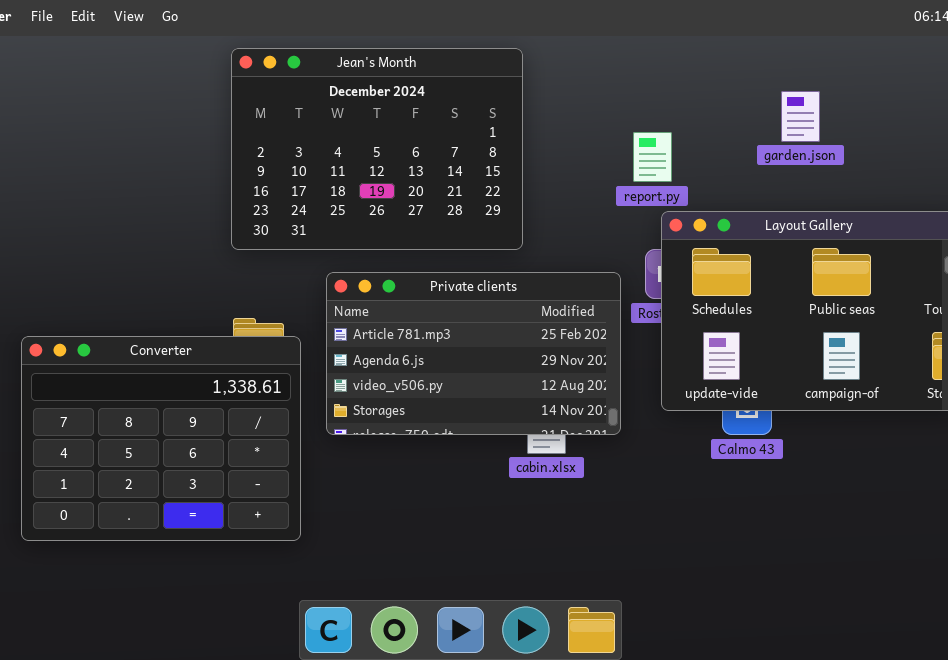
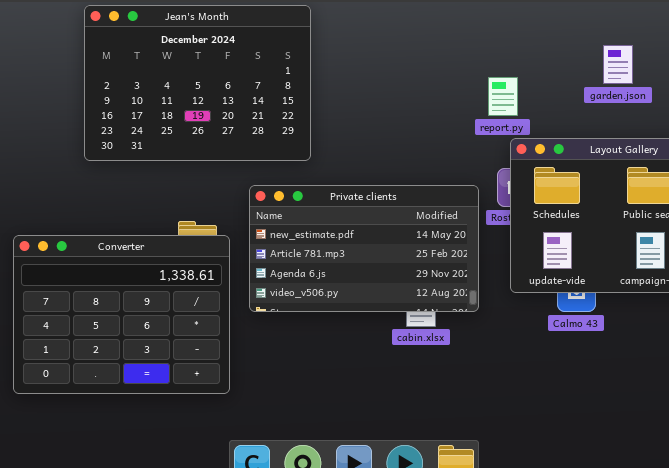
Jean's Month: [231,48,523,250] -> [84,5,311,161], moved
Private clients: [326,272,621,435] -> [249,185,479,312], scrolled up 1 row

